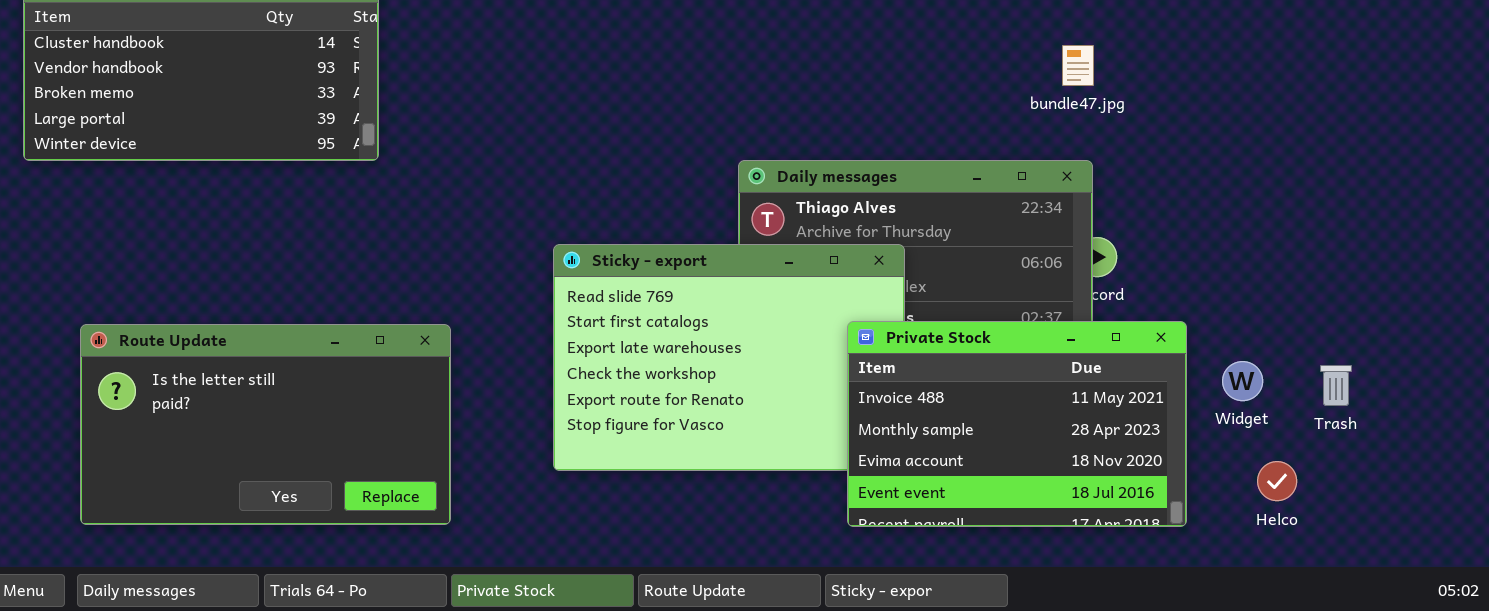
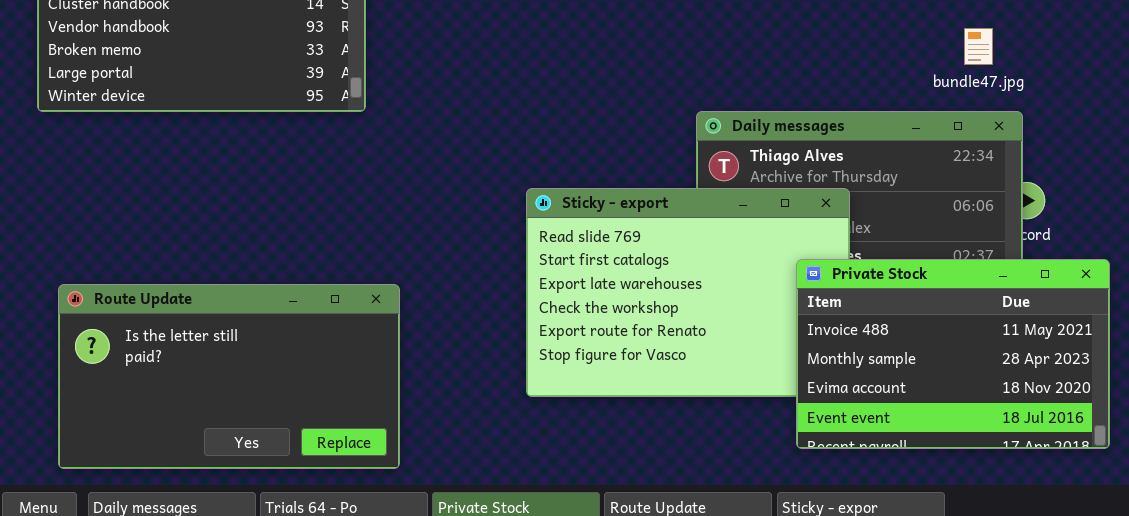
bundle47.jpg: [1062,45,1094,86] -> [964,28,993,65], moved
Route Update: [80,324,451,525] -> [58,284,400,469], moved

